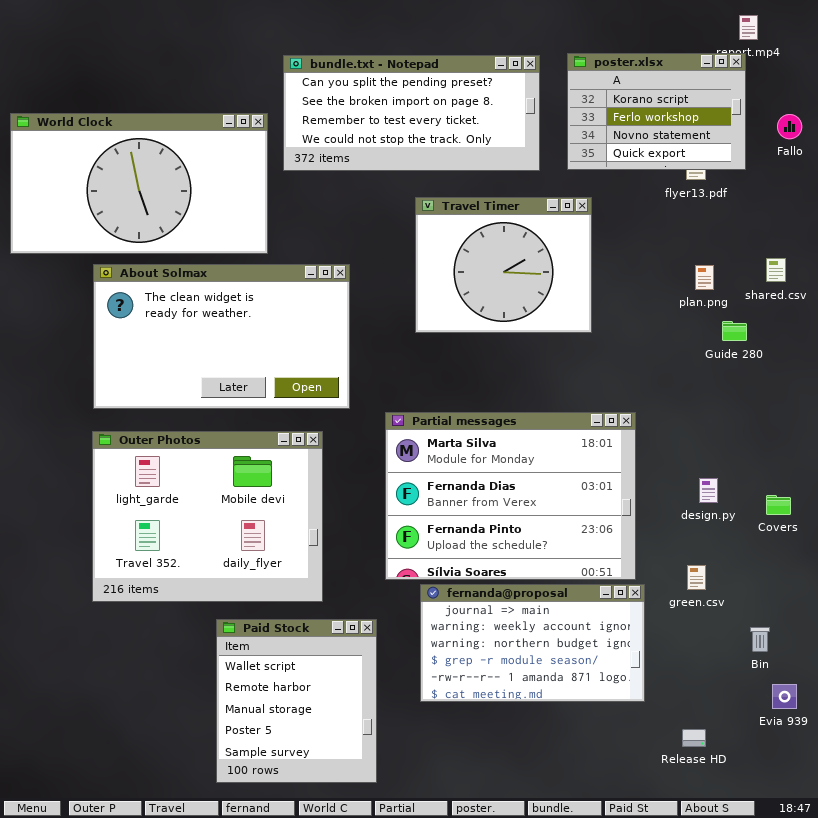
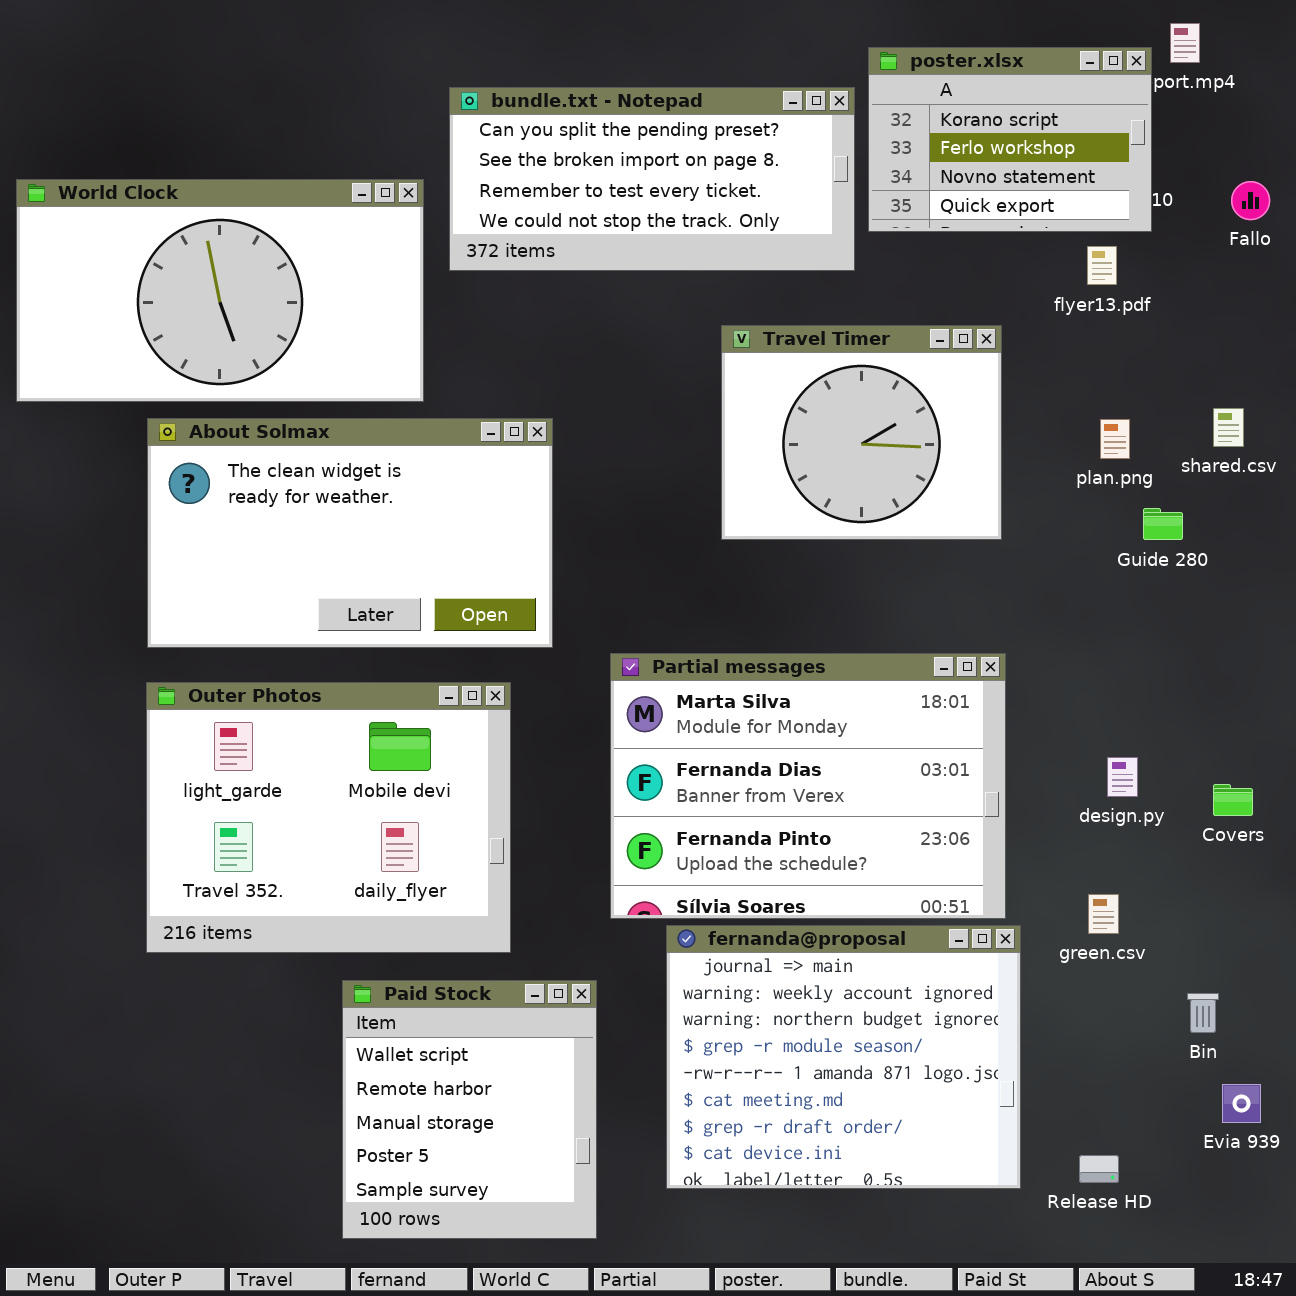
poster.xlsx: [567,53,746,170] -> [868,47,1152,232], moved
Travel Timer: [415,197,592,333] -> [721,325,1002,540], moved
fernanda@proposal: [420,584,645,702] -> [666,925,1021,1189], resized

